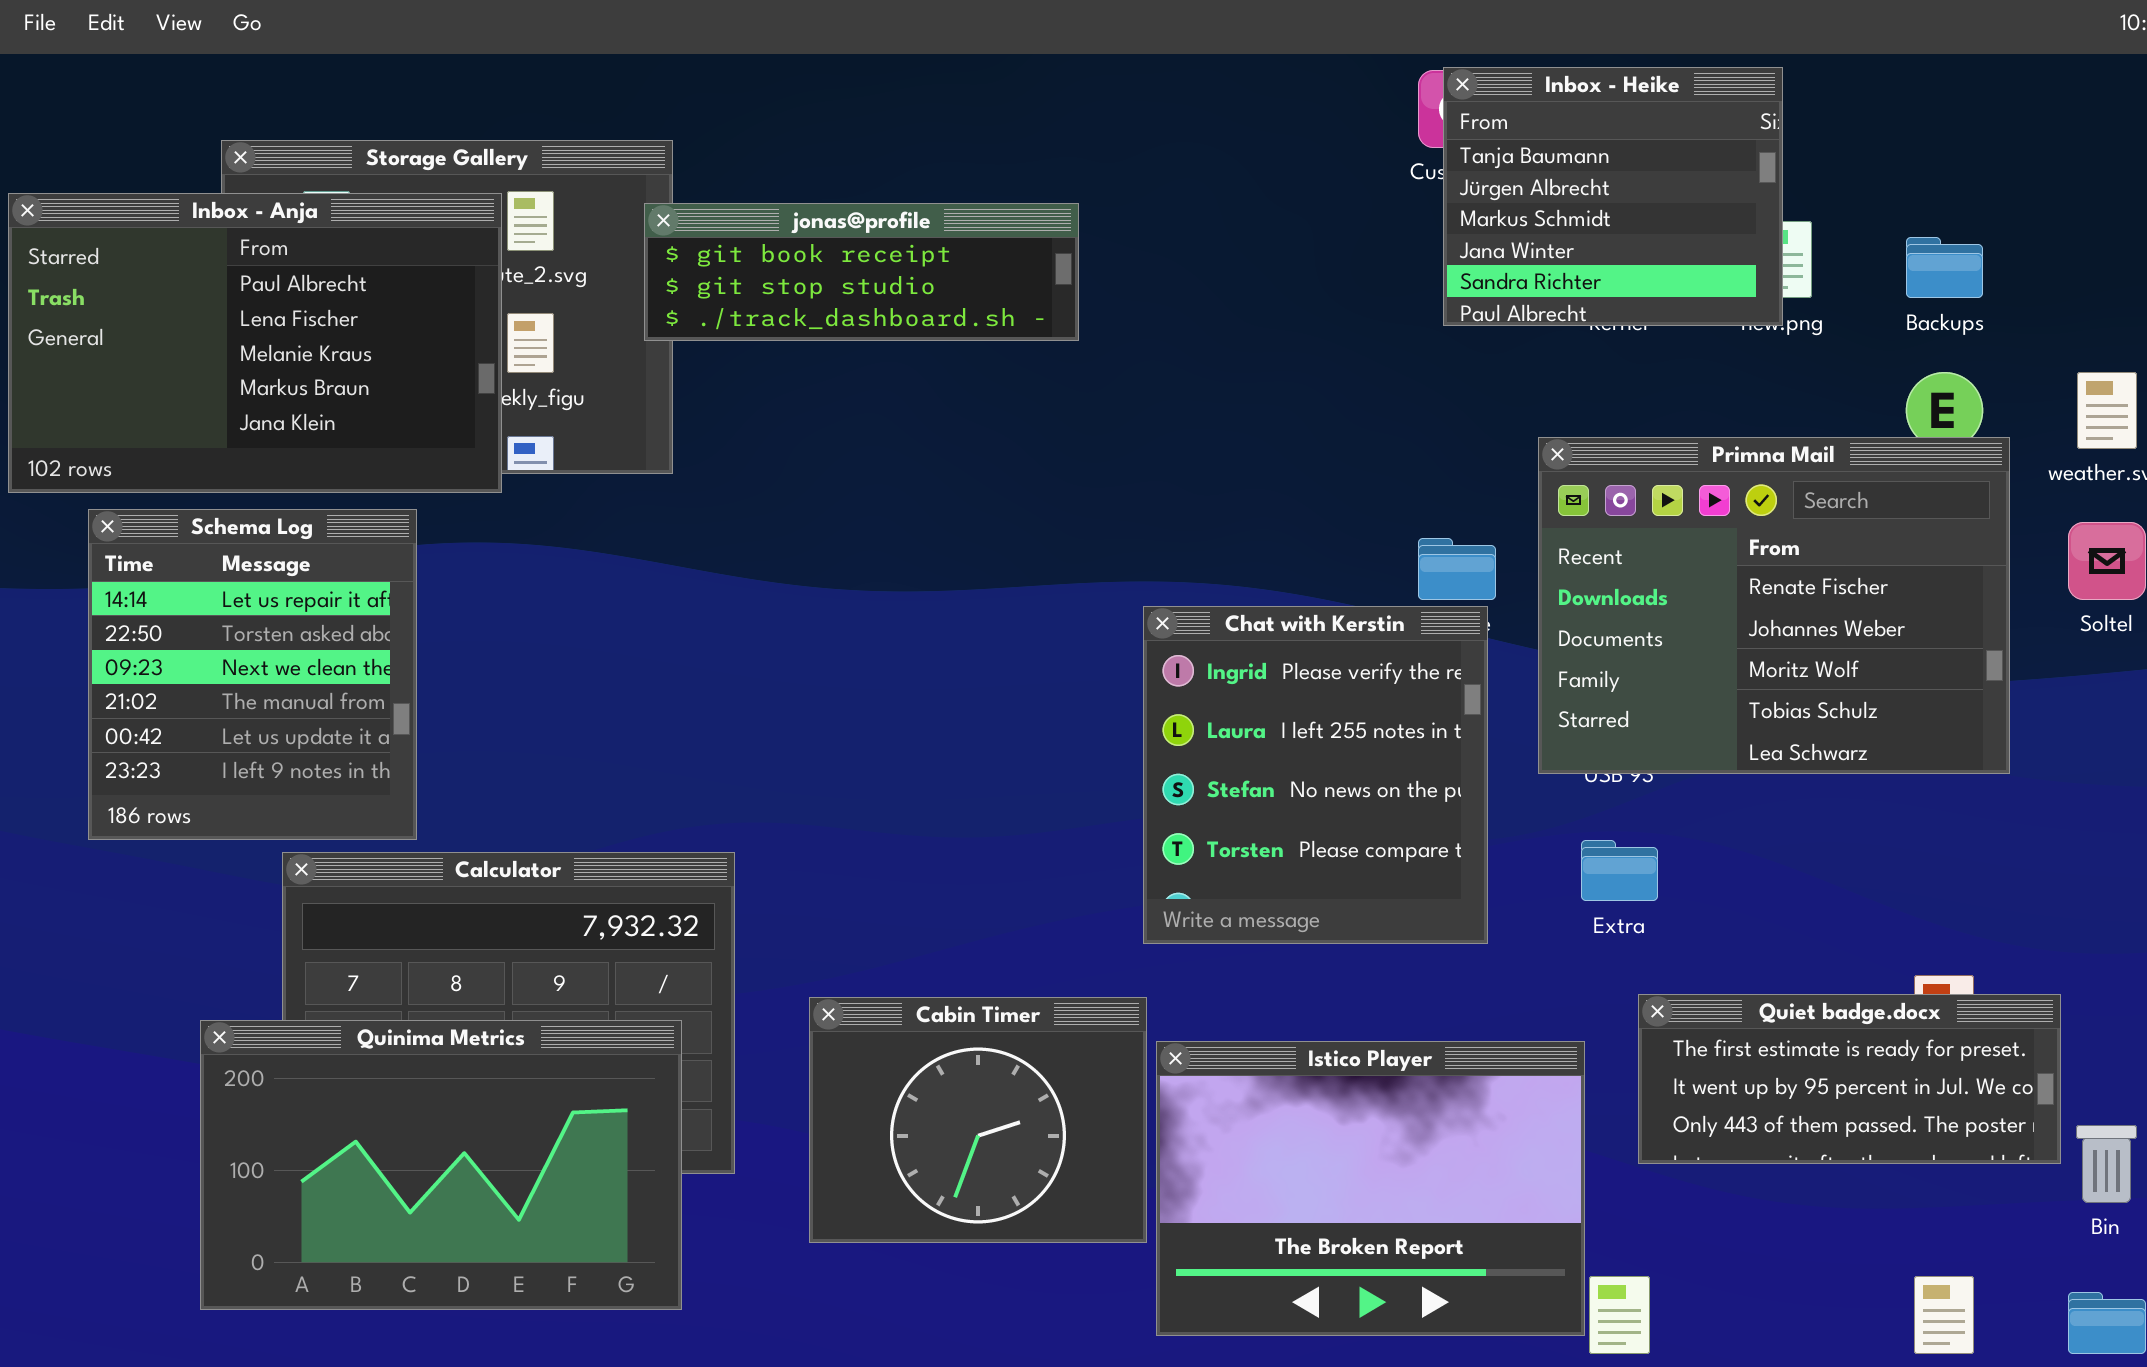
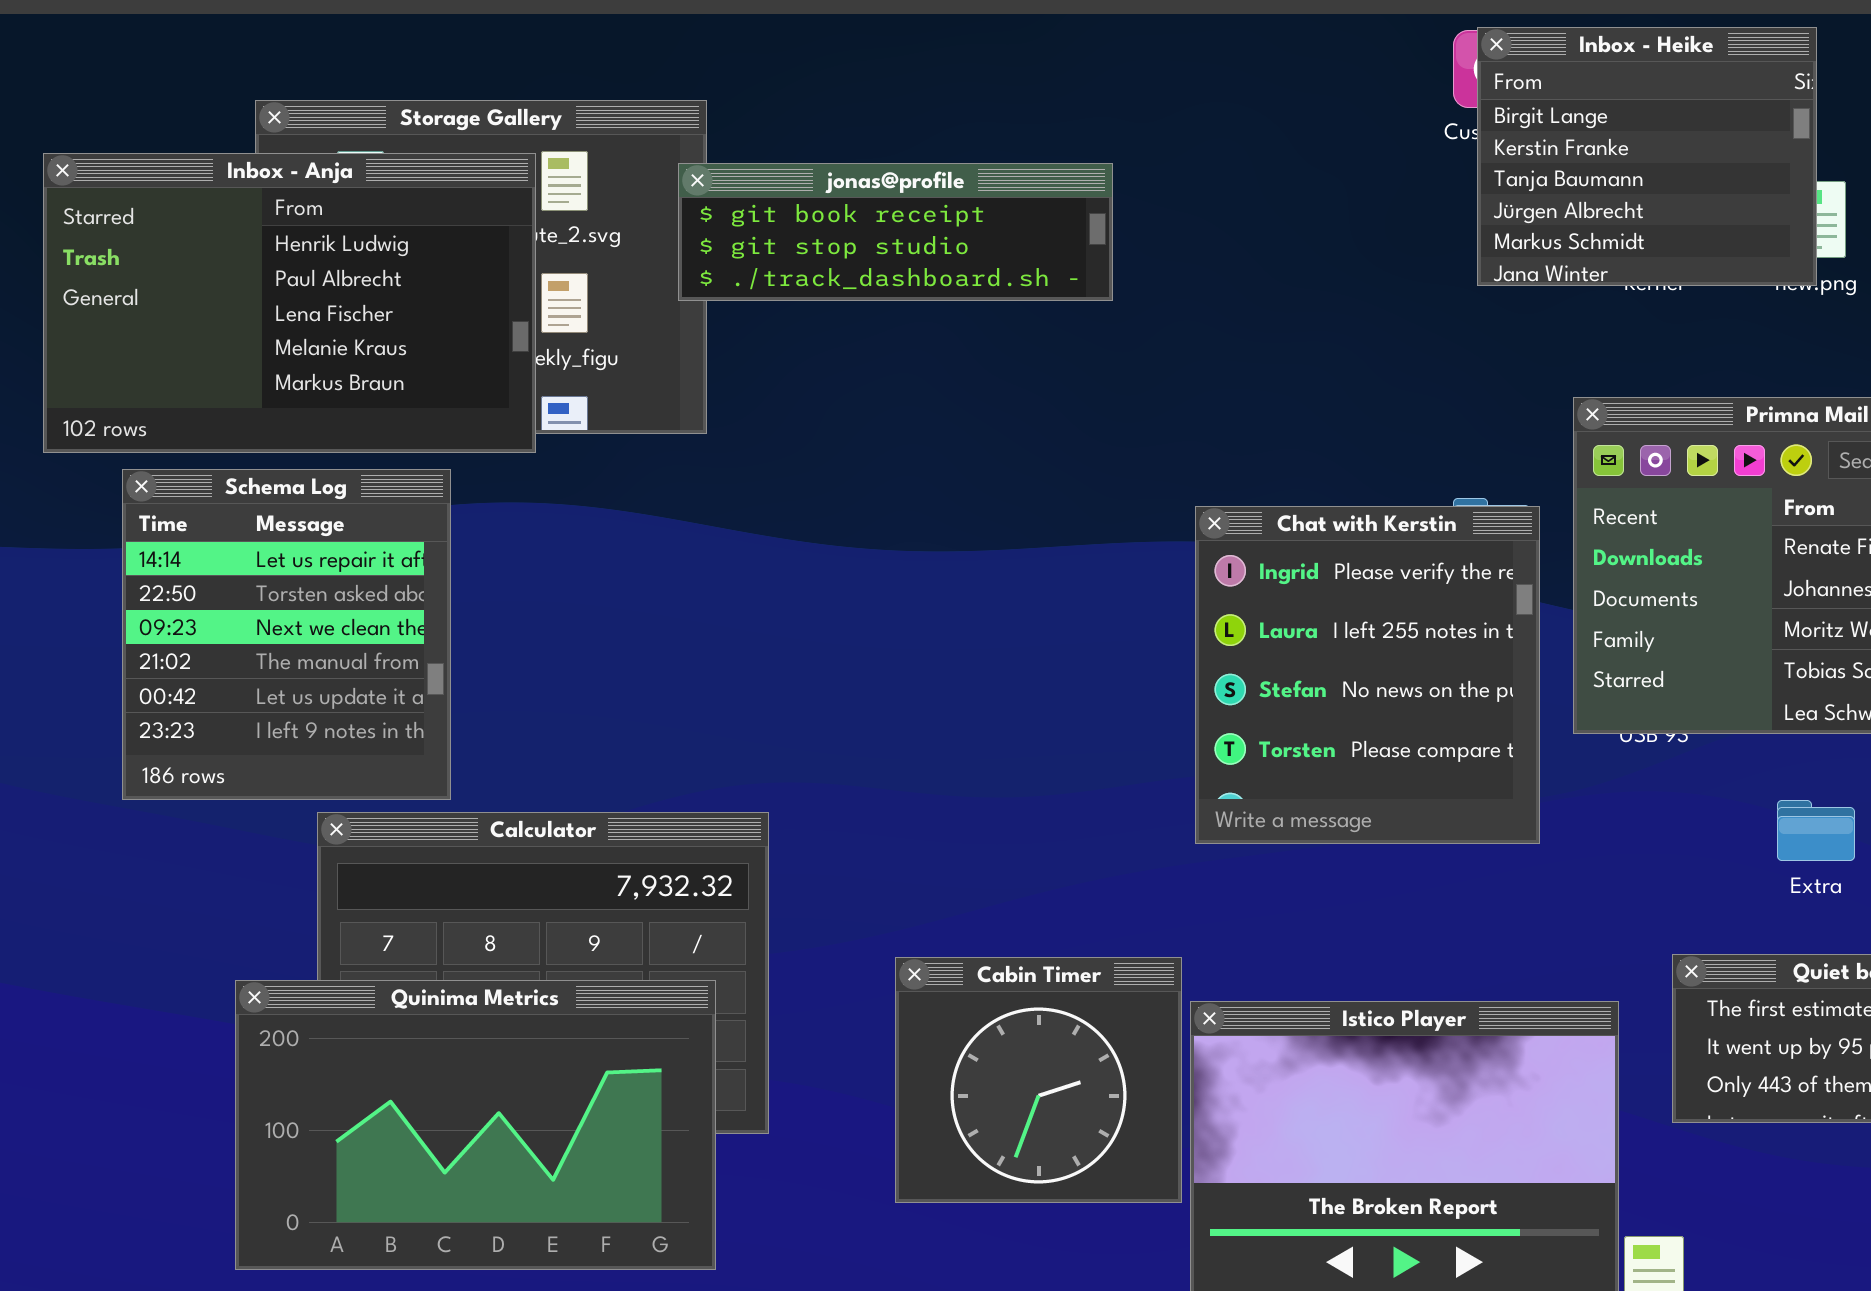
Inbox - Heike: [1443,67,1783,326] -> [1477,27,1817,286], scrolled up 2 rows
Inbox - Anja: [8,193,502,493] -> [43,153,536,453], scrolled up 1 row
Chat with Kerstin: [1143,606,1488,944] -> [1195,506,1540,844], moved
Extra: [1581,840,1658,901] -> [1777,800,1855,861], moved
Cabin Timer: [809,997,1147,1243] -> [895,957,1182,1203], resized

